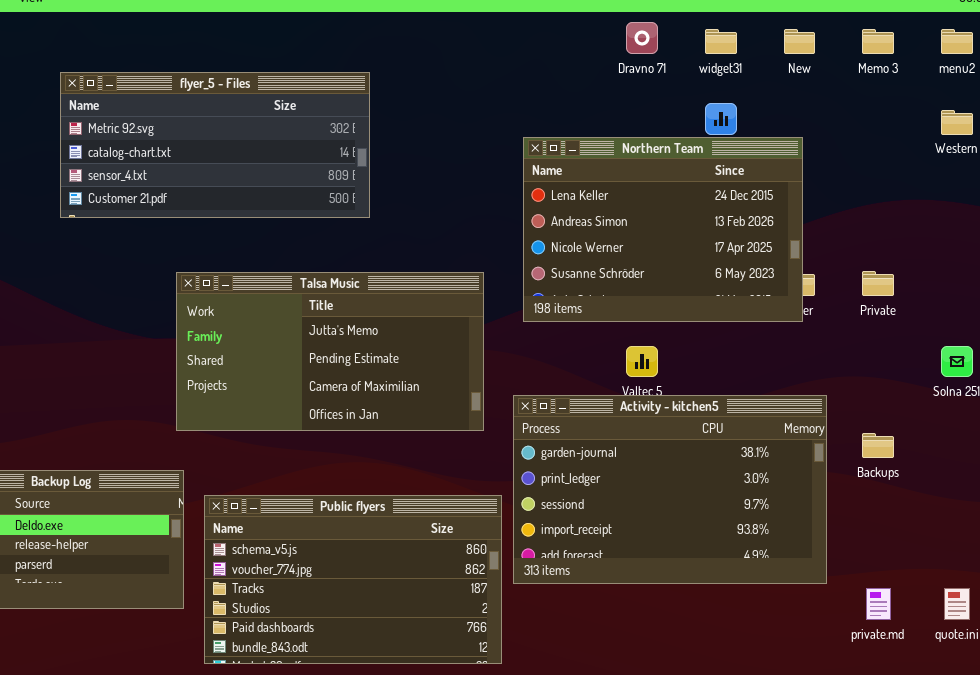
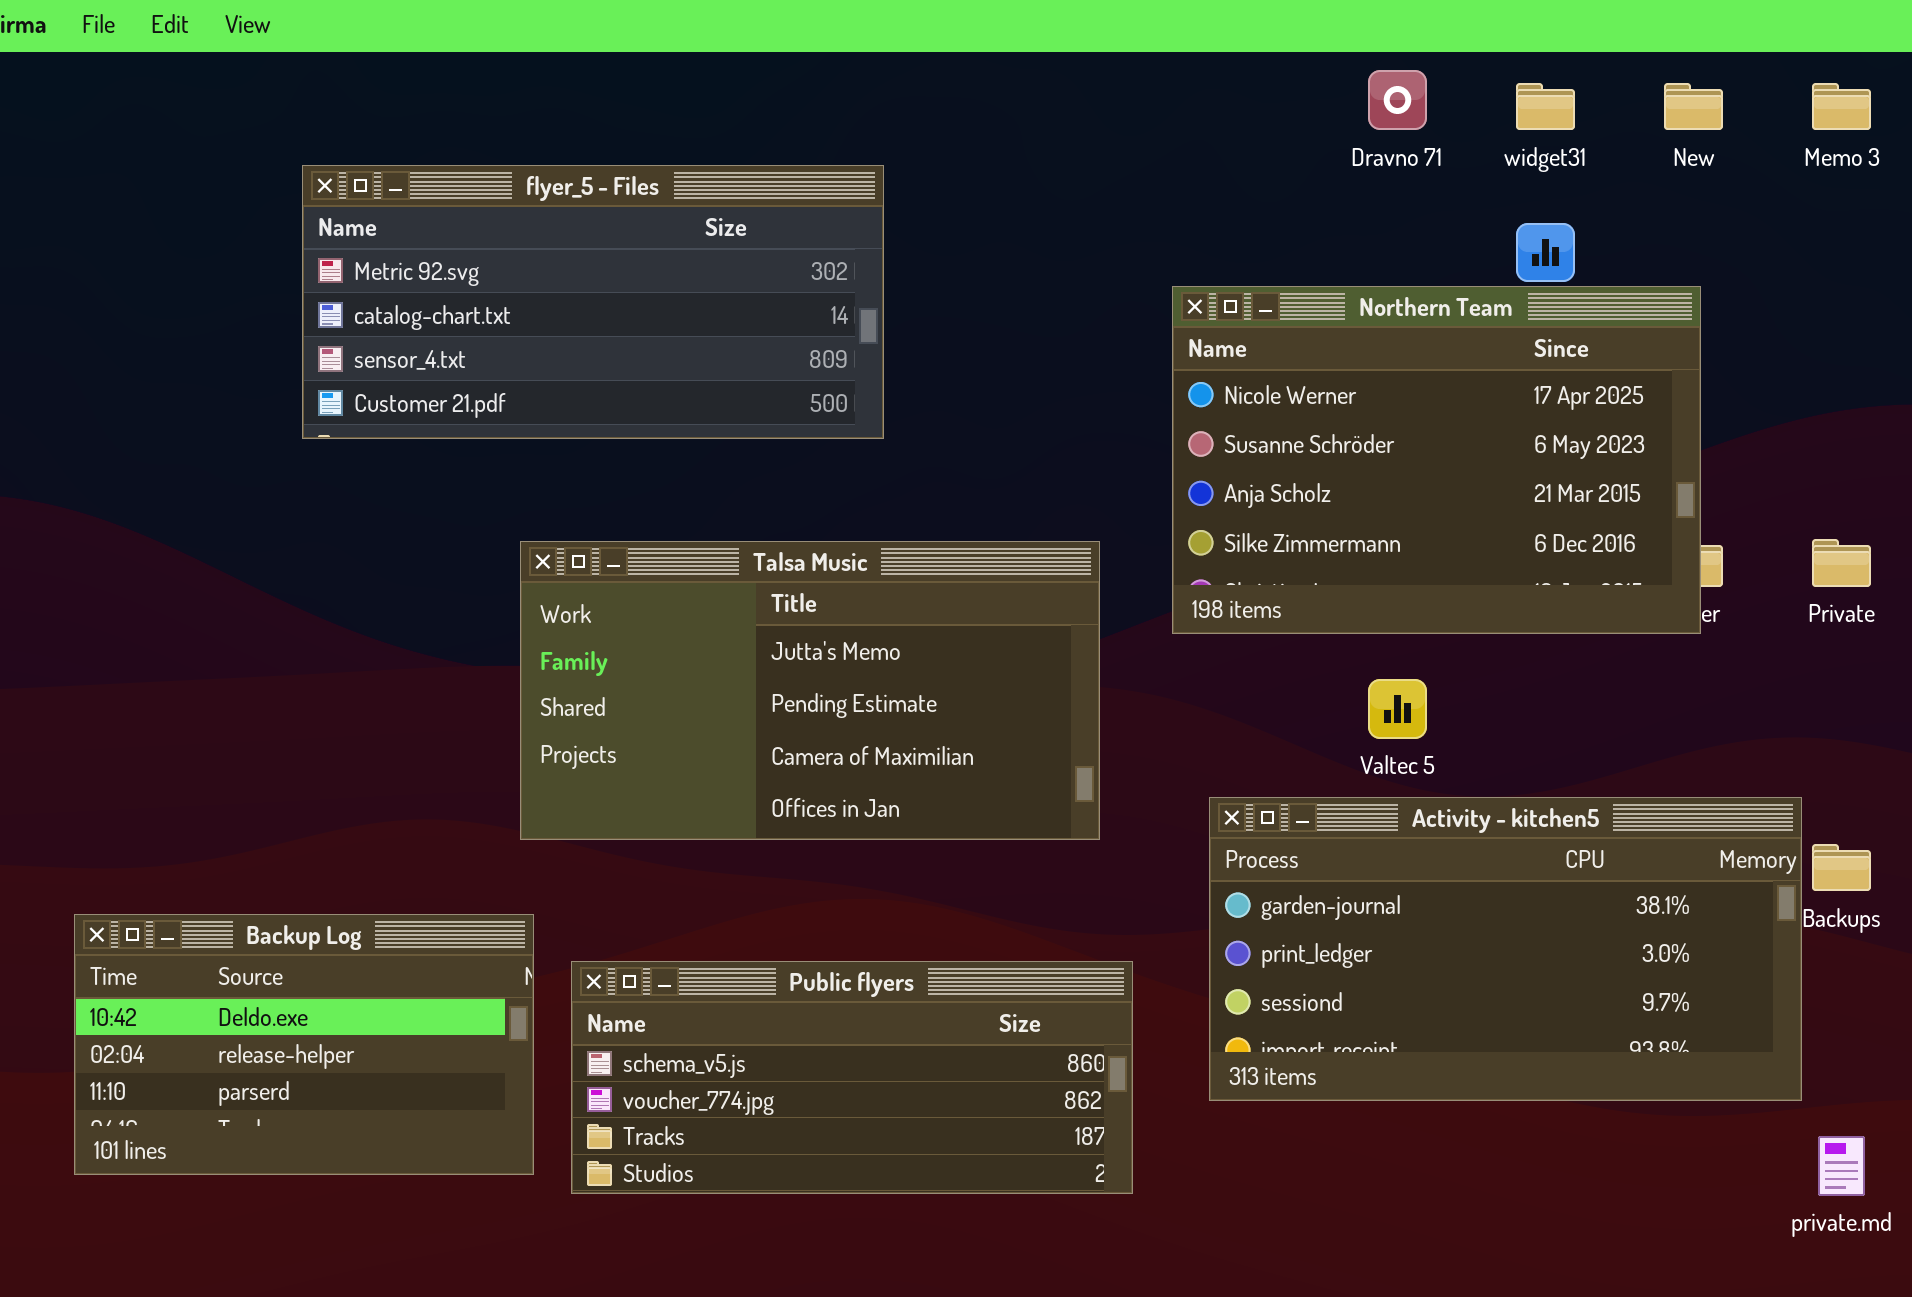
Northern Team: [523,137,803,322] -> [1172,286,1701,634], scrolled down 2 rows
Activity - kitchen5: [513,395,827,584] -> [1209,797,1802,1101], moved, resized
Public flyers: [204,495,502,664] -> [571,961,1133,1194], resized

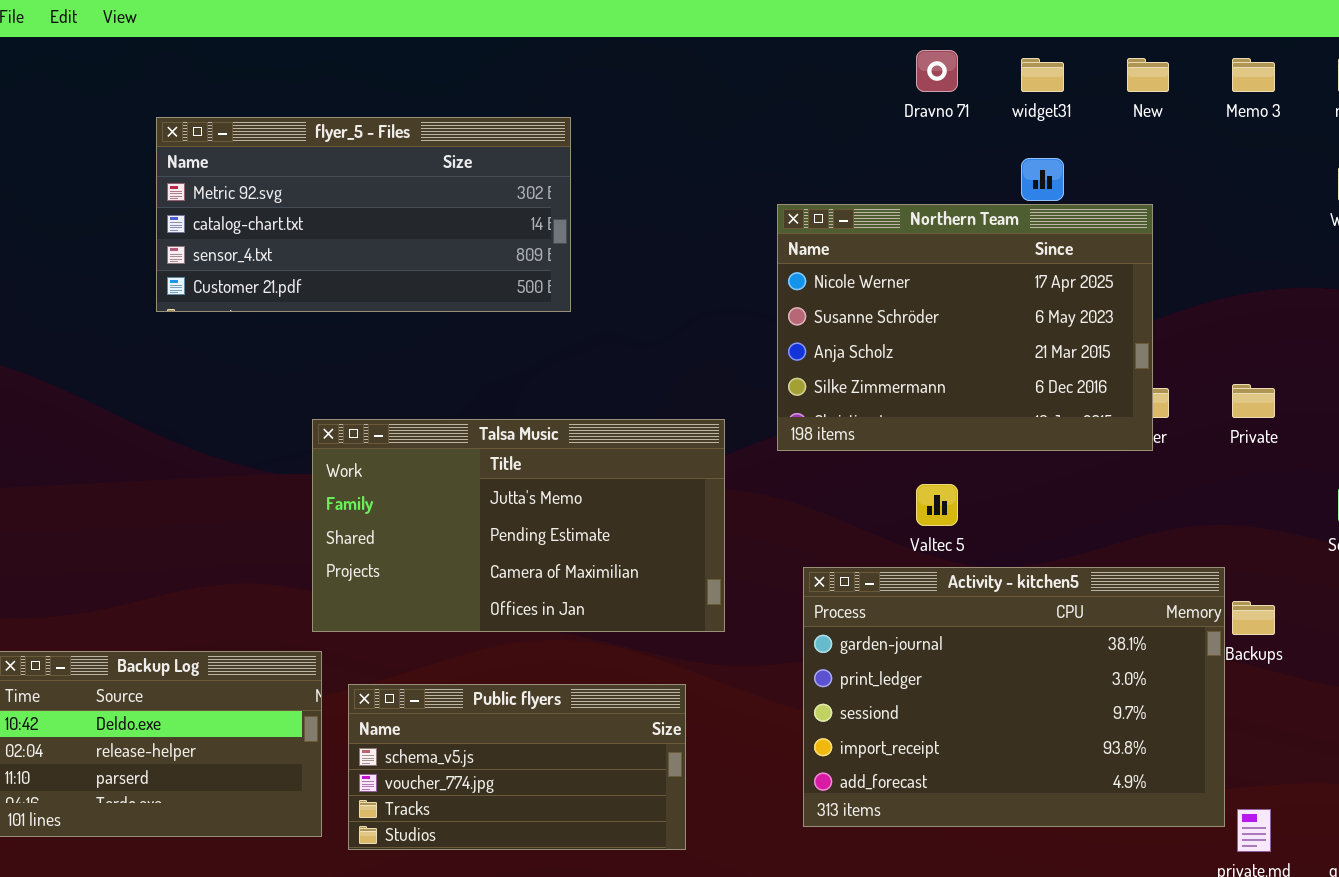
Talsa Music: [520,541,1100,840] -> [312,419,725,632], moved
Activity - kitchen5: [1209,797,1802,1101] -> [803,567,1225,827], resized
Public flyers: [571,961,1133,1194] -> [348,684,686,850], resized

